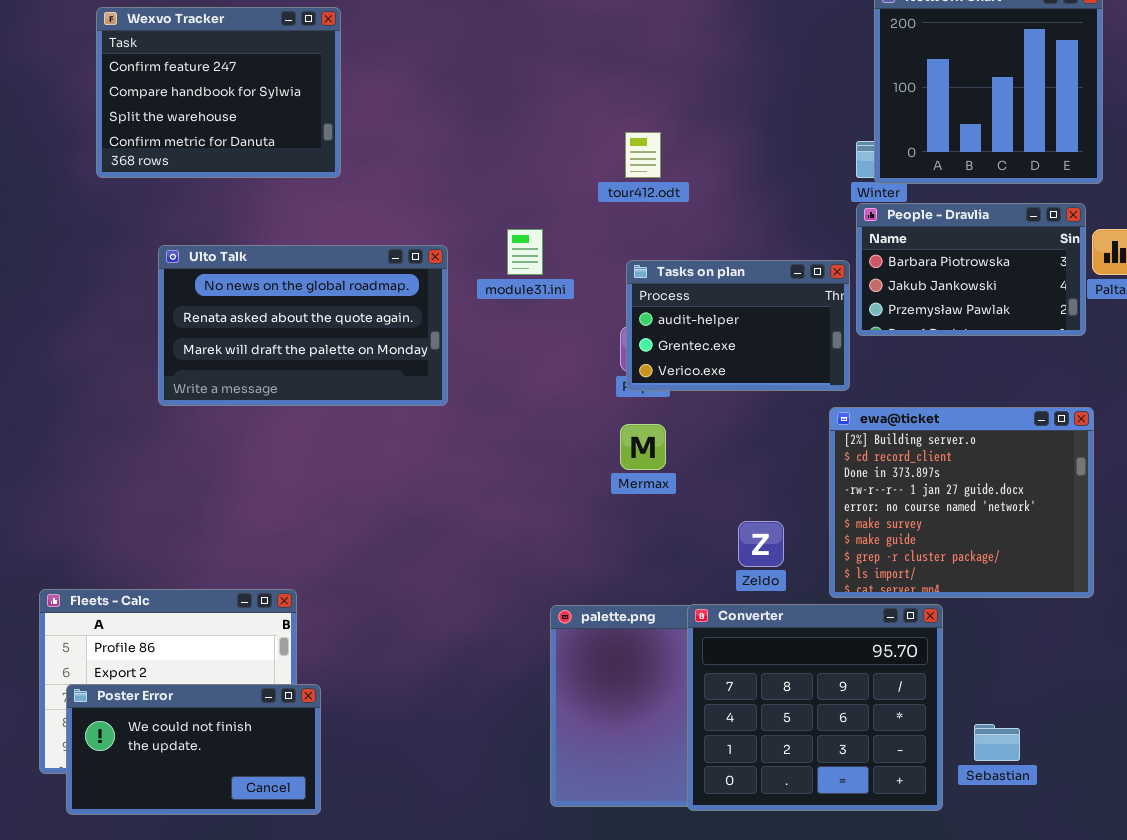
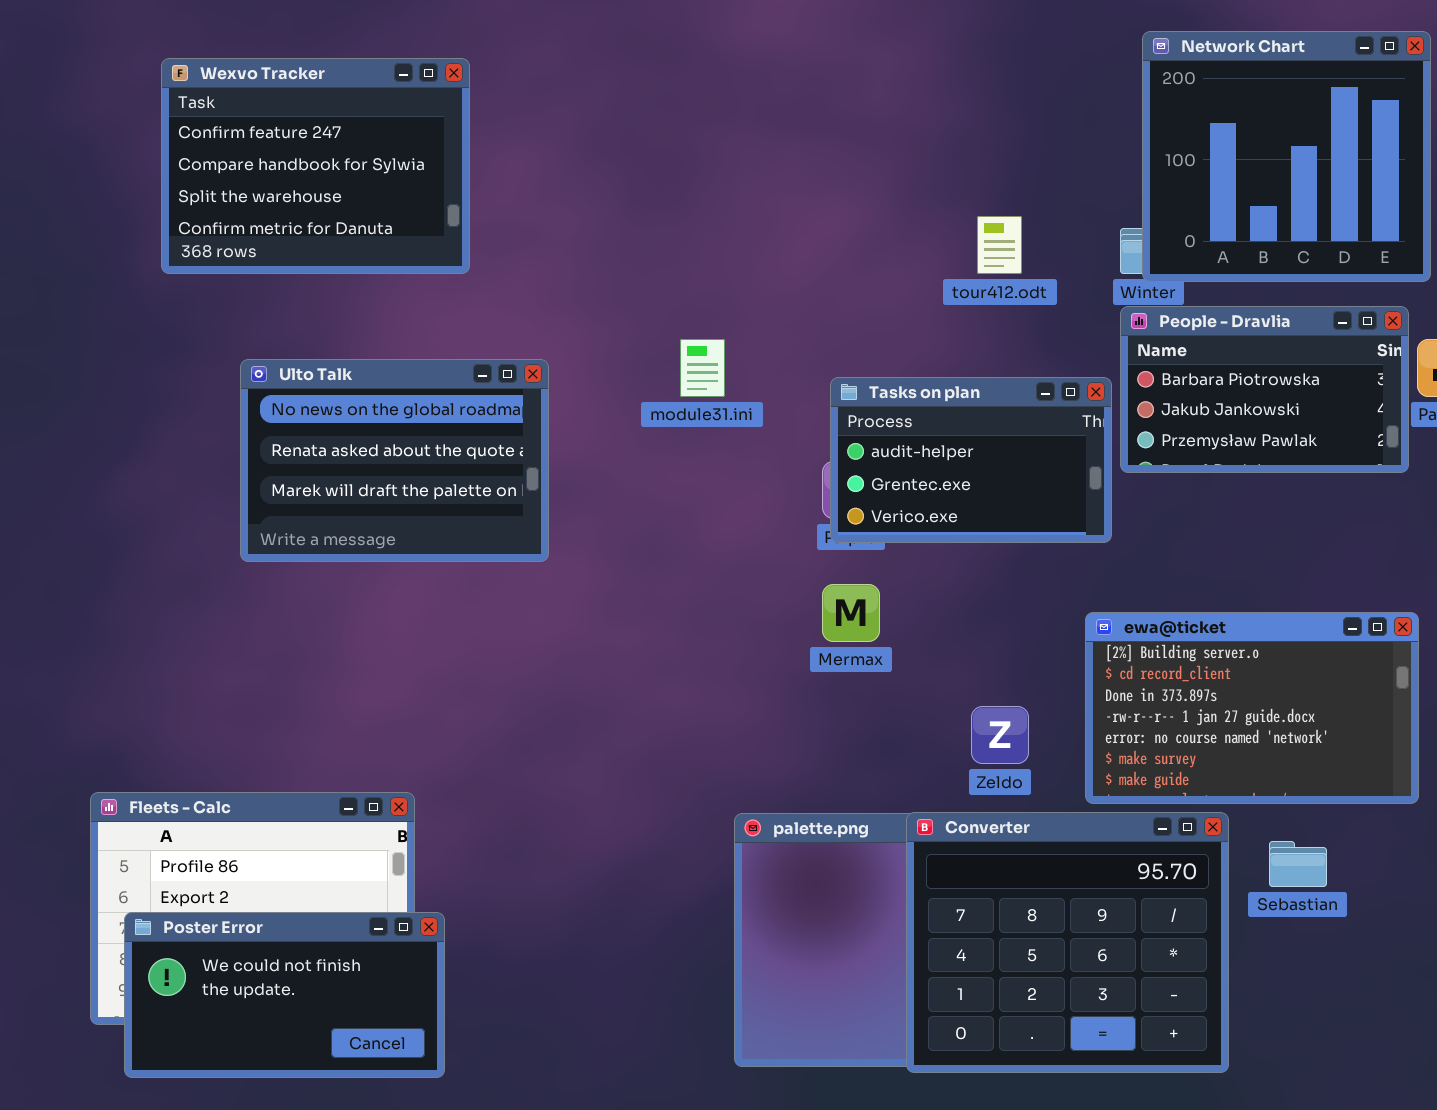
tour412.odt: [625,132,661,178] -> [977,216,1022,274], moved
Ulto Talk: [158,245,448,406] -> [240,359,549,562], resized
ewa@ticket: [829,407,1094,598] -> [1085,612,1419,804], resized
Sebastian: [974,724,1020,761] -> [1269,841,1327,887], moved

